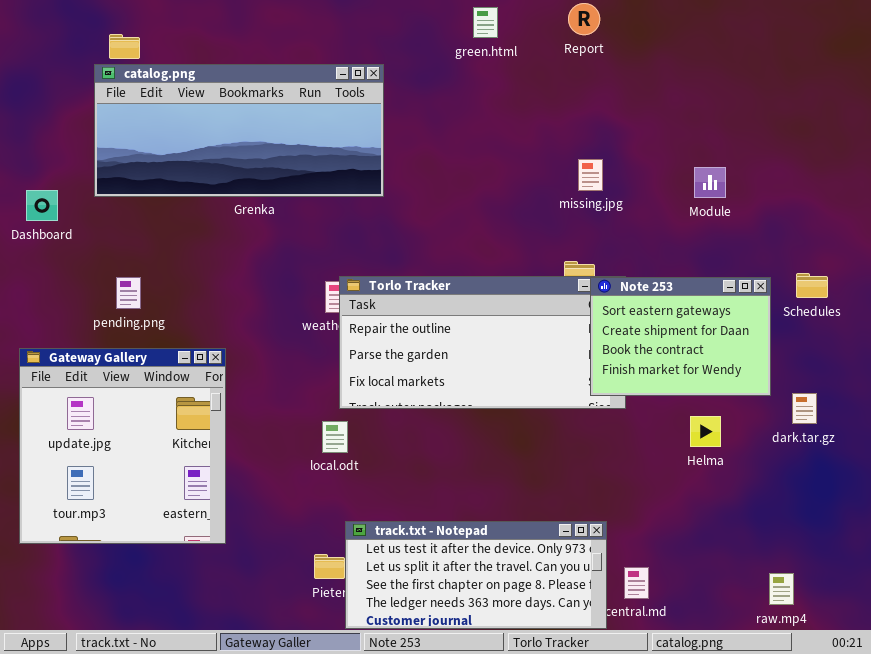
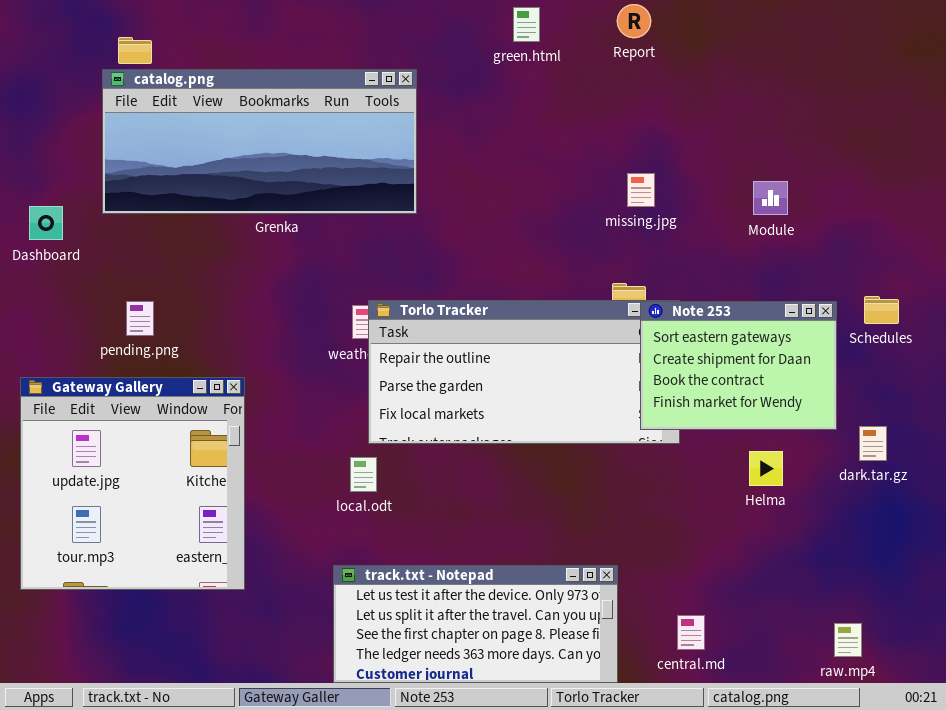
track.txt - Notepad: [345,521,607,629] -> [333,565,618,683], moved

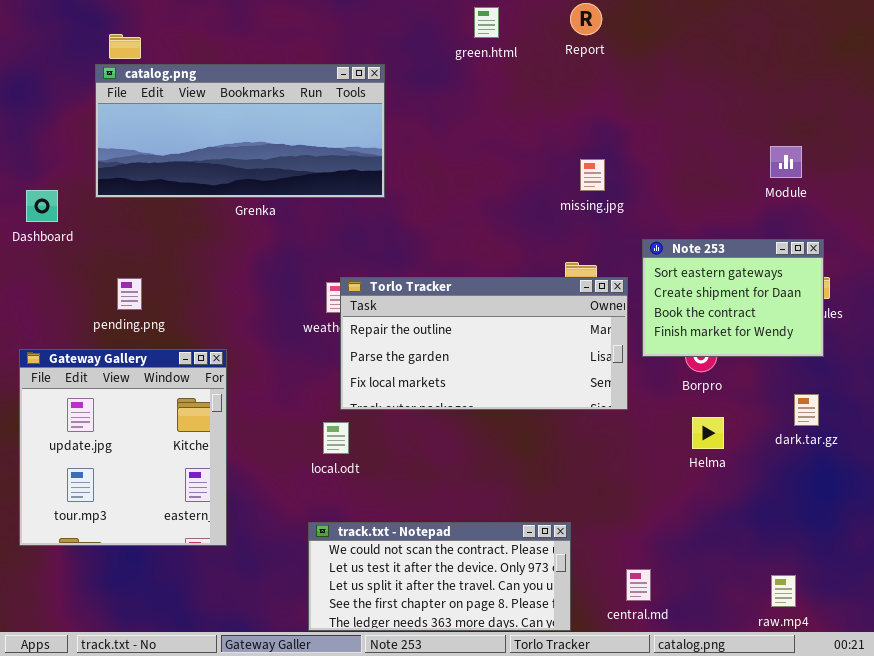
Module: [753,181,788,215] -> [770,146,802,178], moved
Note 253: [640,301,837,430] -> [642,239,824,357], moved
track.txt - Notepad: [333,565,618,683] -> [308,522,571,631], scrolled up 1 row

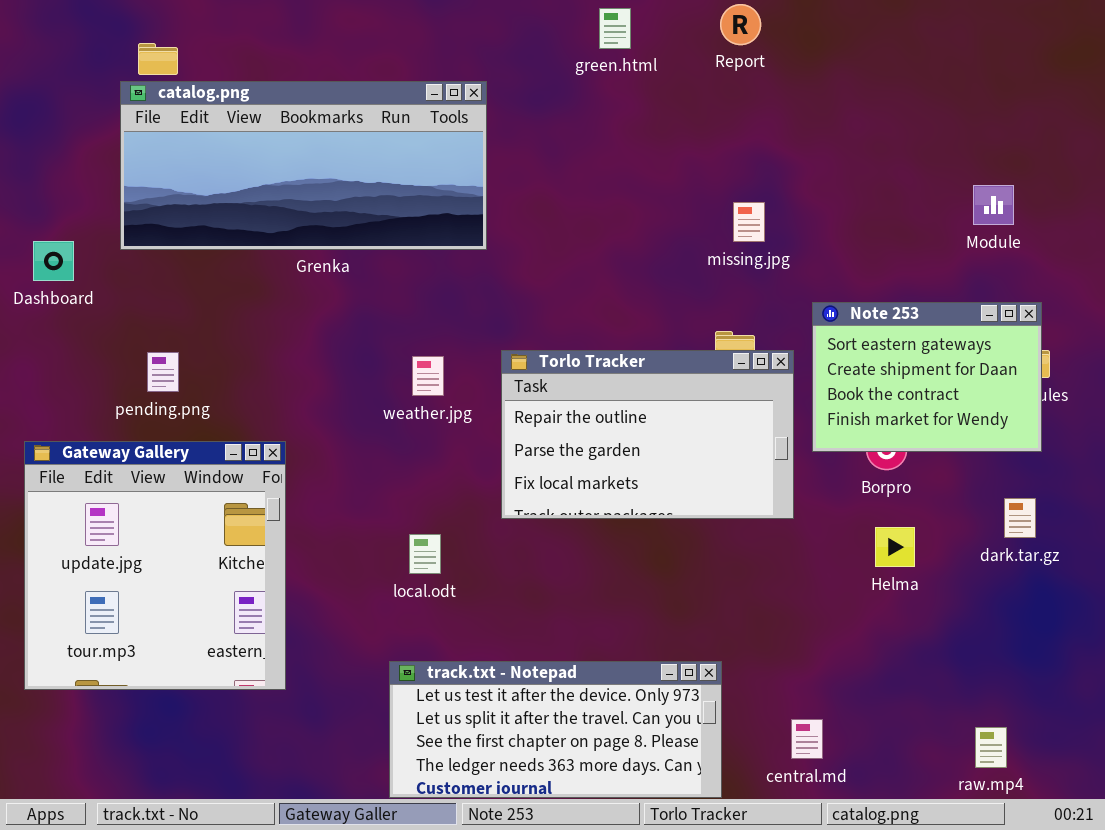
Torlo Tracker: [340,277,628,410] -> [501,350,794,519], resized
track.txt - Notepad: [308,522,571,631] -> [389,661,722,798], scrolled down 1 row

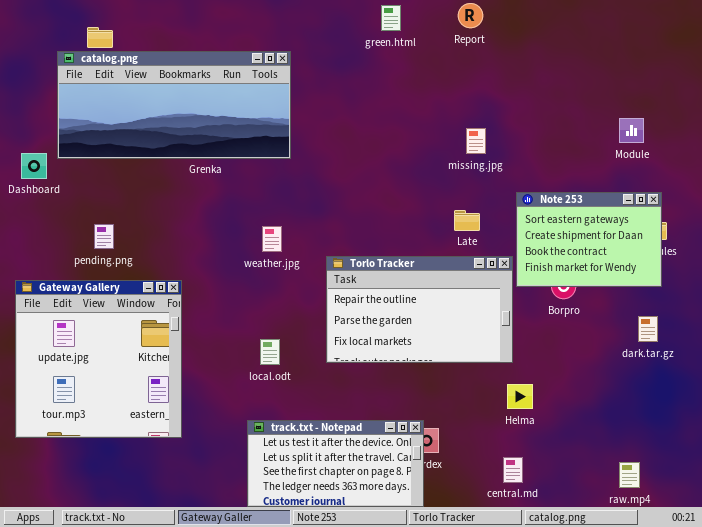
catalog.png: [120,81,487,250] -> [57,51,291,159], moved
Torlo Tracker: [501,350,794,519] -> [326,256,513,363], moved
Helma: [875,527,915,567] -> [507,384,533,409], moved
track.txt - Notepad: [389,661,722,798] -> [247,420,424,507], resized

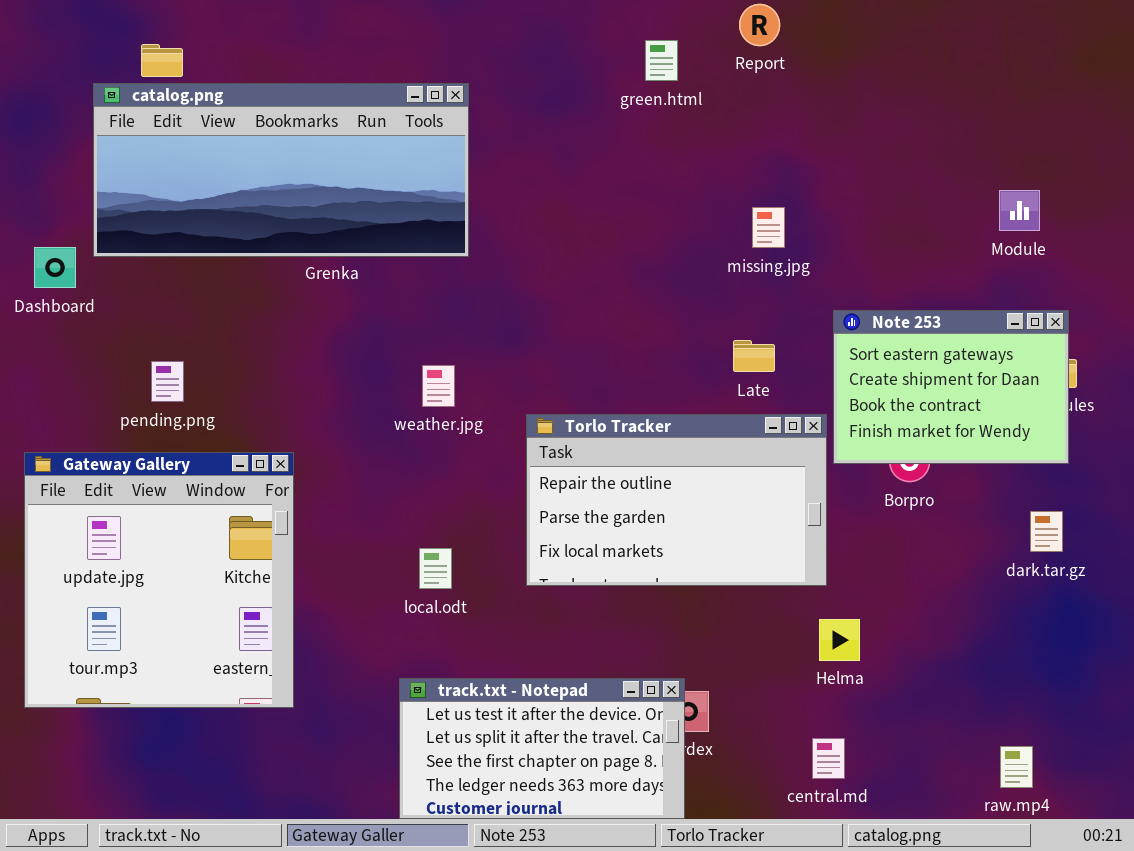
green.html: [381,5,401,31] -> [645,40,678,81], moved

